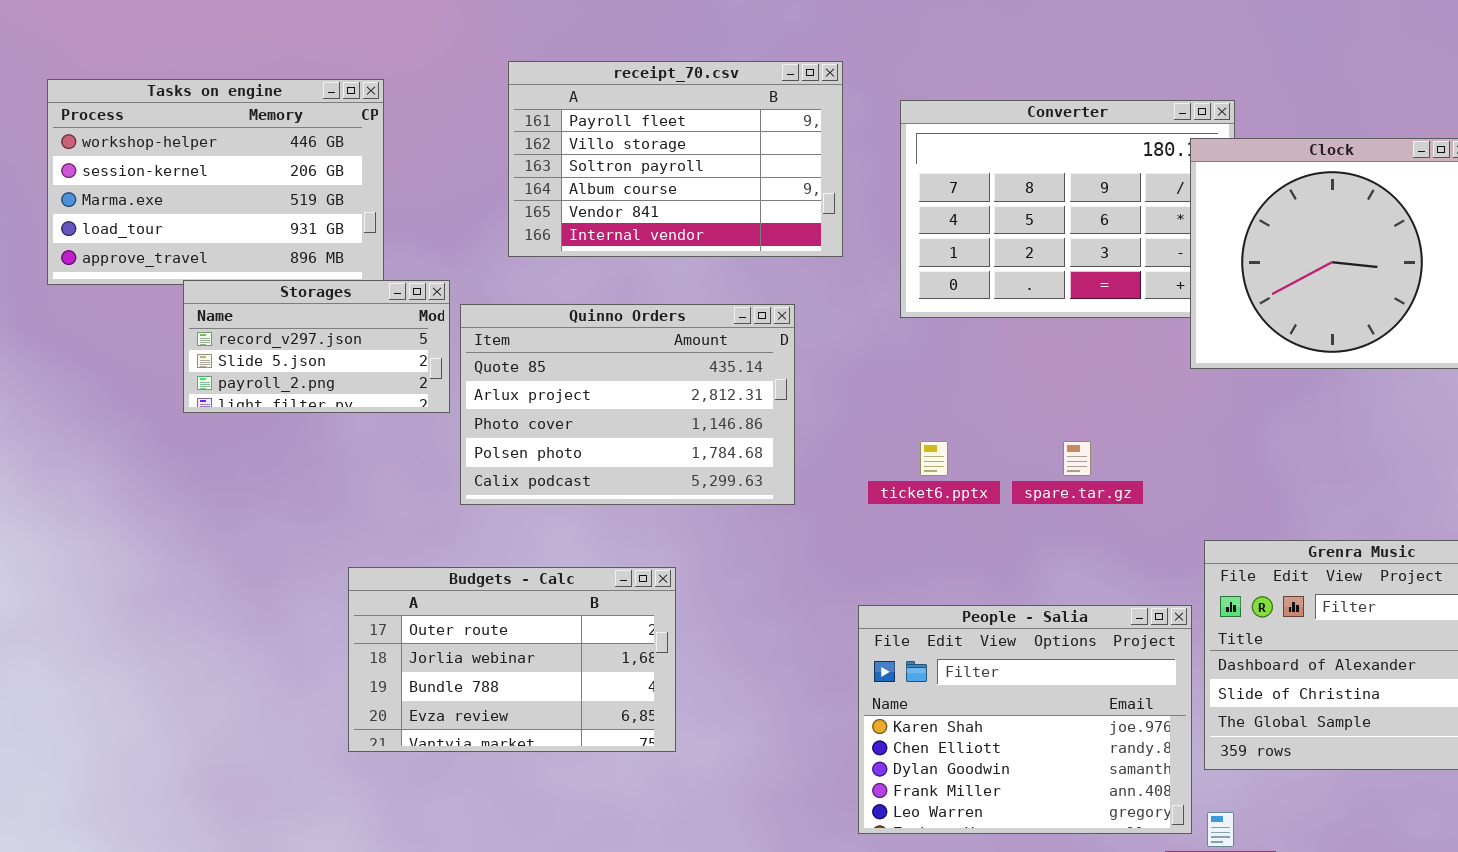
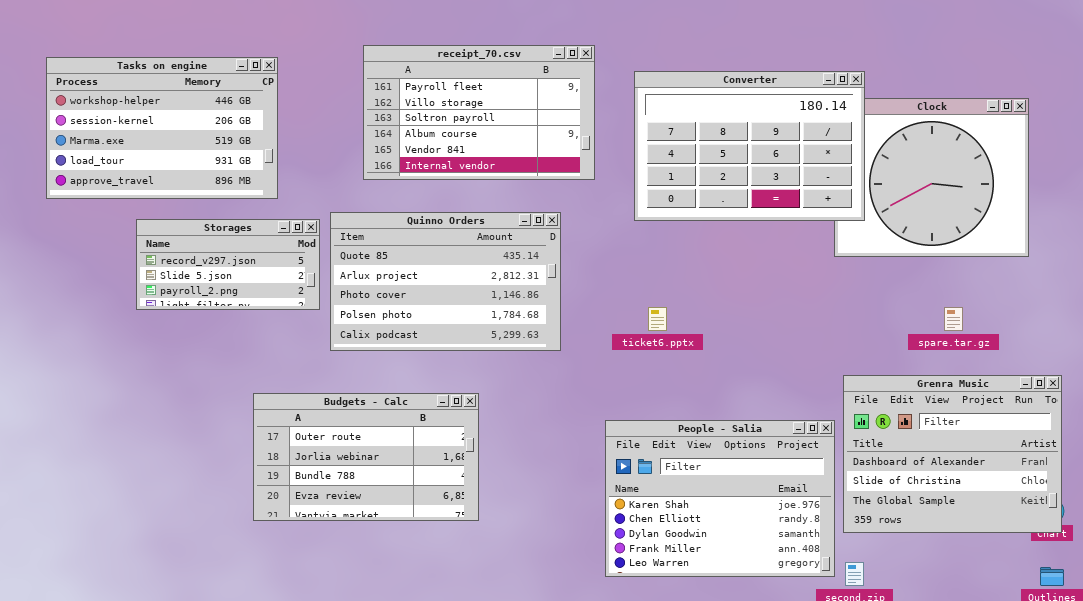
Converter: [900,100,1235,318] -> [634,71,865,221], raised
Storages: [183,280,450,413] -> [136,219,320,310], moved
spare.tar.gz: [1063,441,1091,476] -> [944,307,963,331], moved

